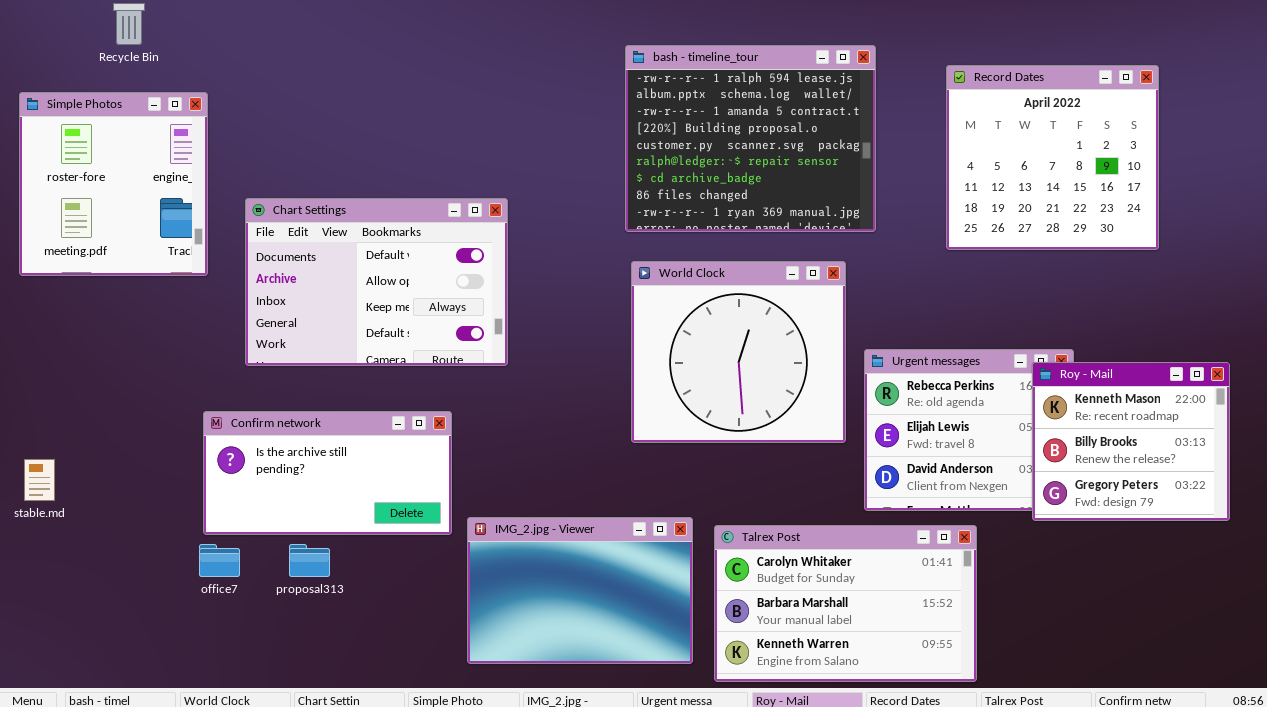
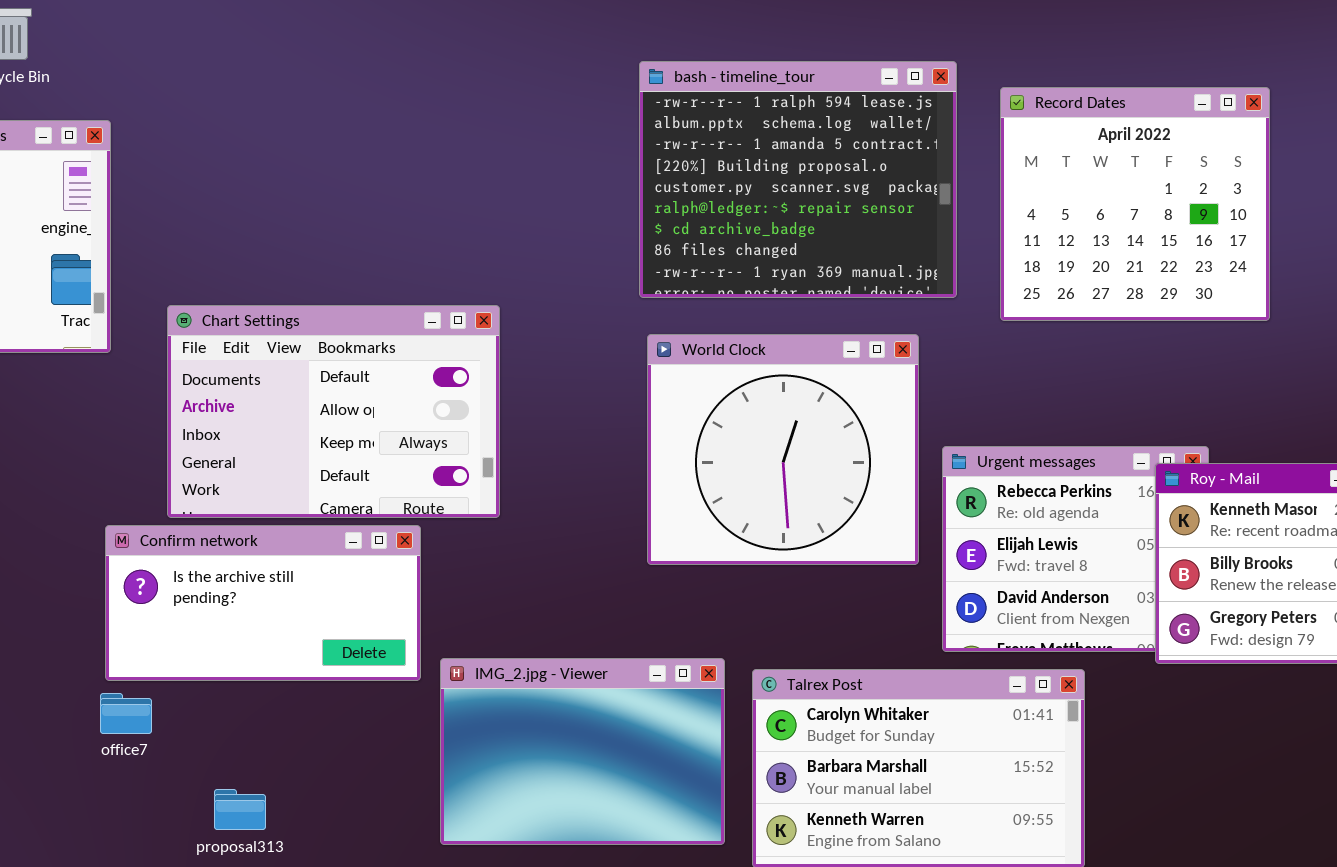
Record Dates: [946,65,1159,250] -> [1000,87,1270,321], moved
Chart Settings: [245,198,508,366] -> [167,305,500,518], moved
proposal313: [289,544,330,577] -> [214,789,266,830], moved

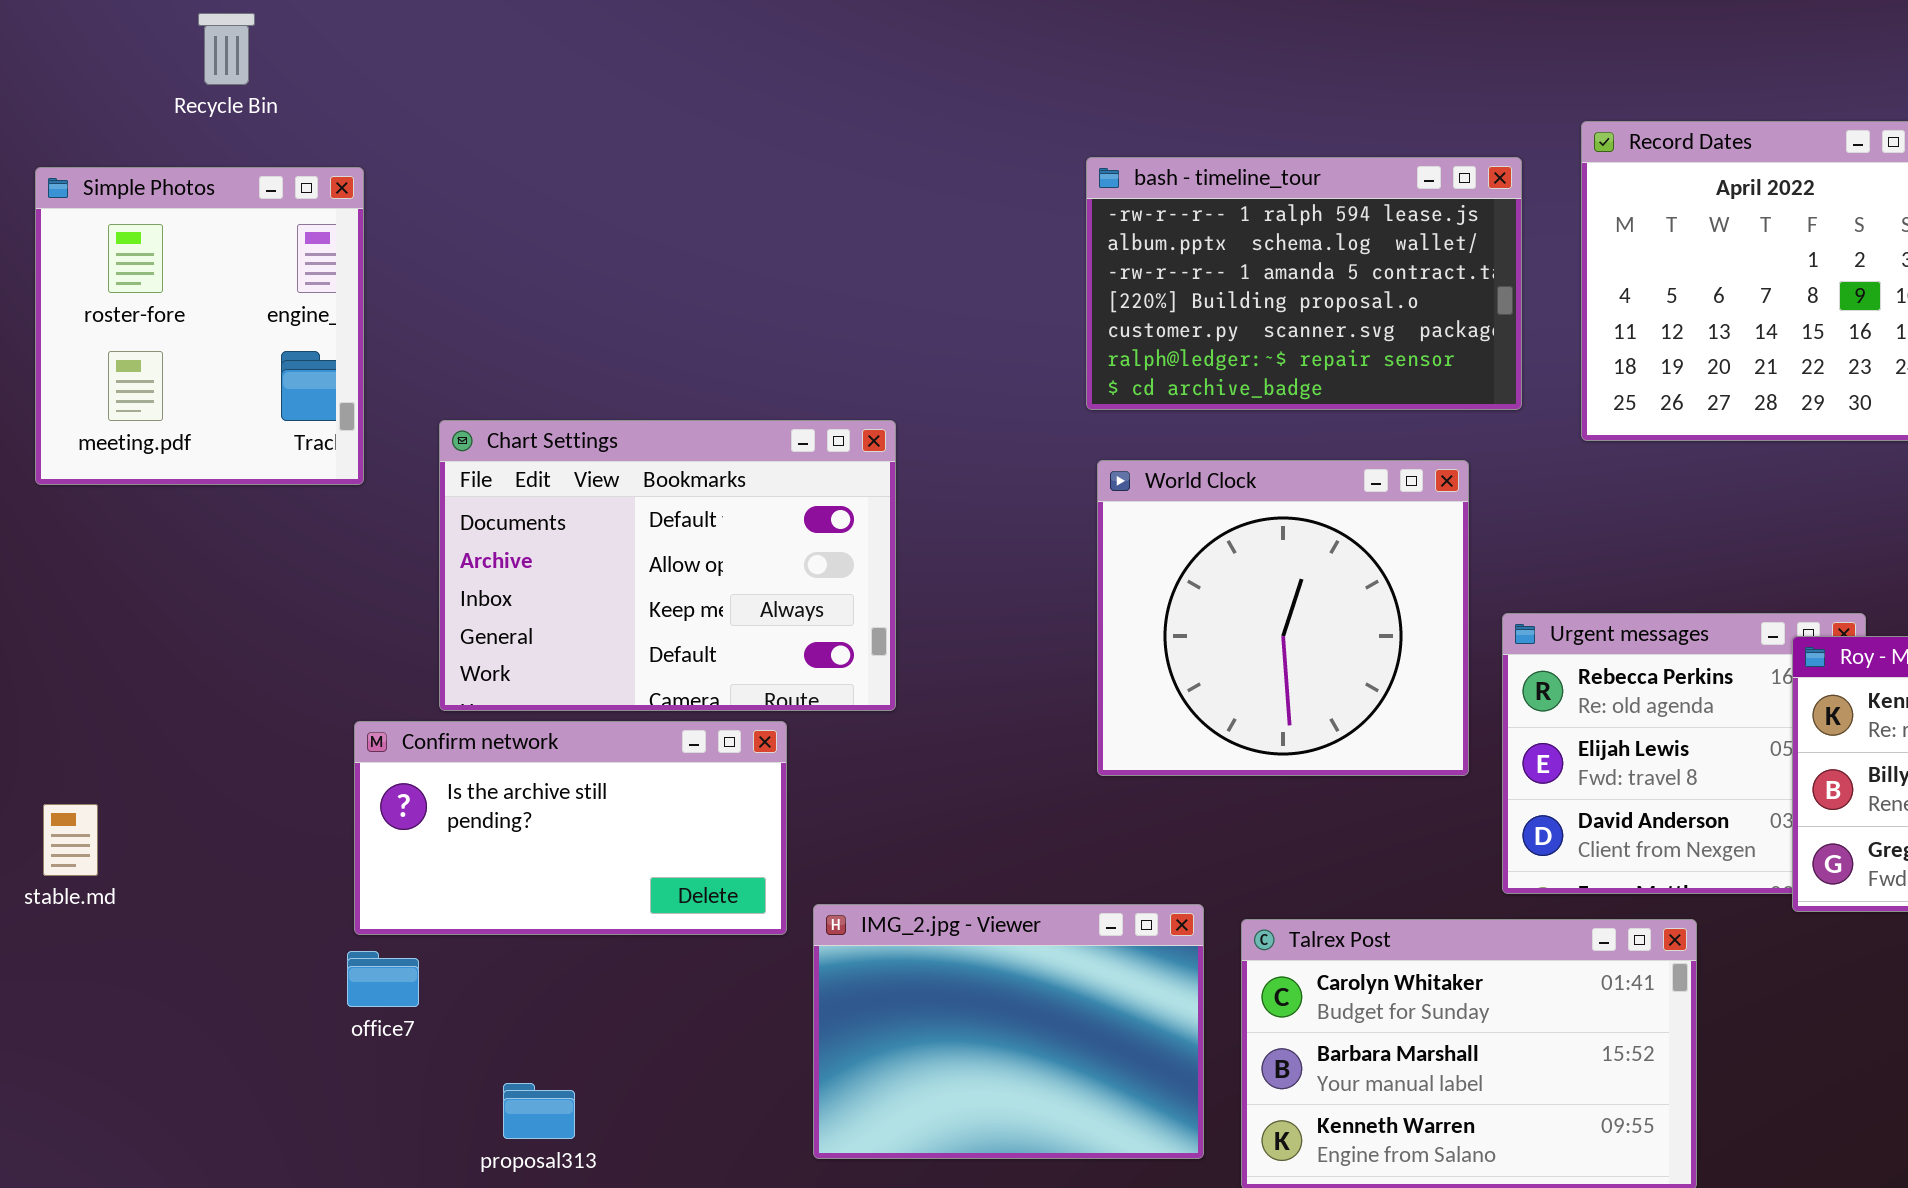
bash - timeline_tour: [639,61,957,298] -> [1086,157,1522,410], resized

